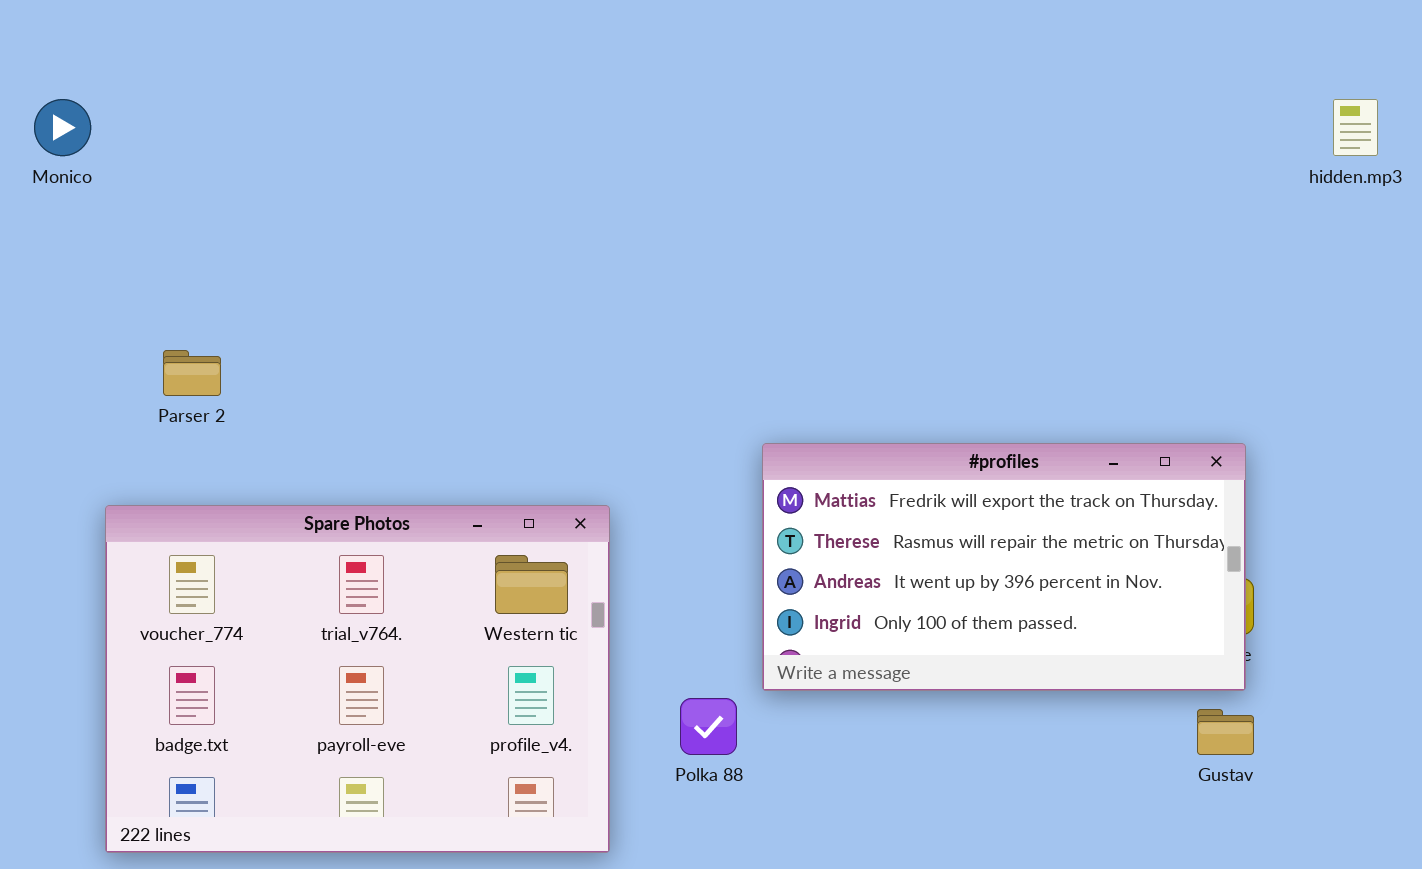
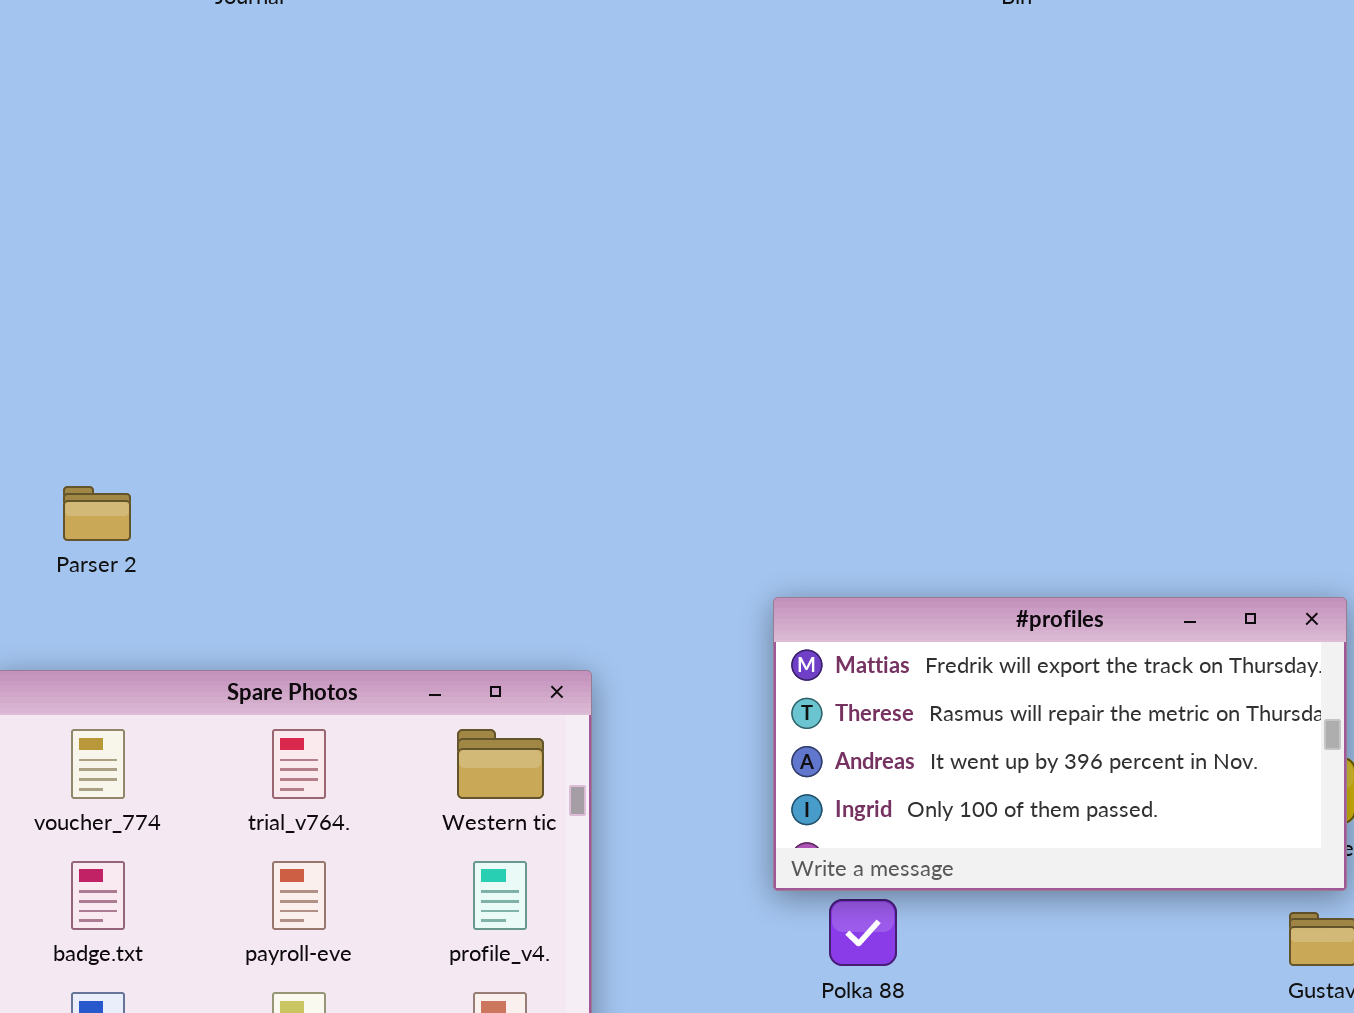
Polka 88: [680,698,737,755] -> [829,899,897,966], moved

